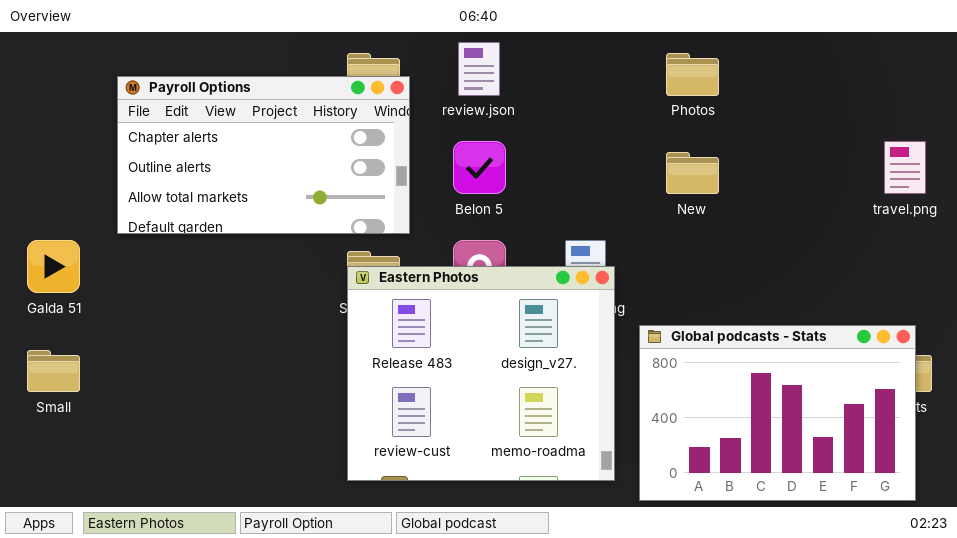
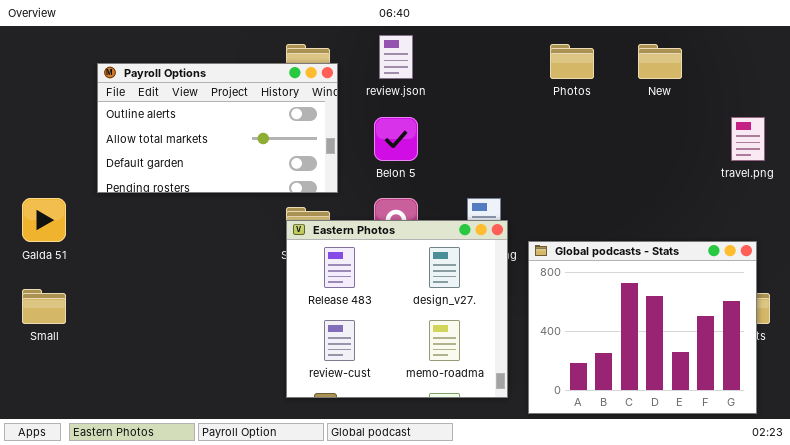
Payroll Options: [117,76,410,234] -> [97,63,338,193], scrolled down 1 row
New: [666,152,719,194] -> [638,44,682,79], moved
Global podcasts - Stats: [639,325,916,501] -> [528,241,757,414], resized

